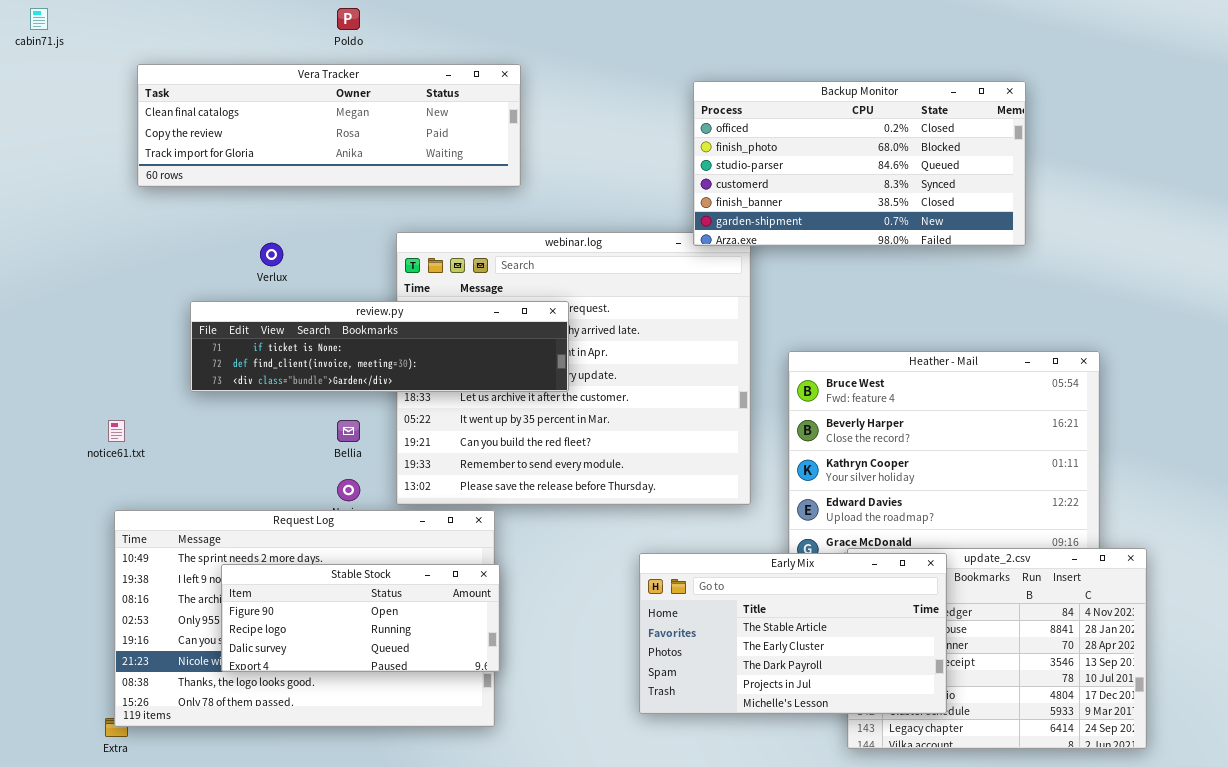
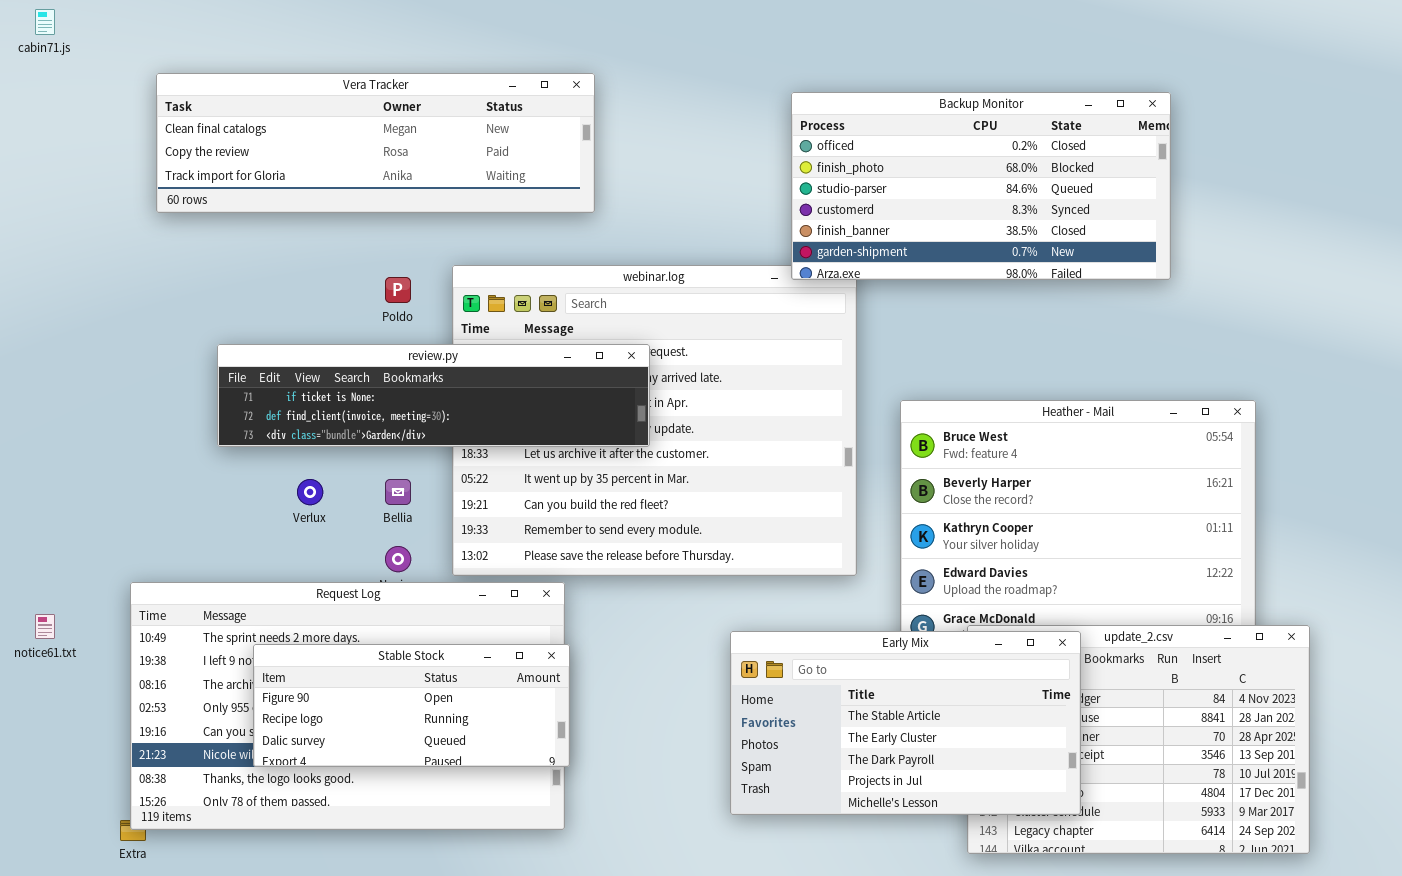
Poldo: [337,8,360,30] -> [385,277,411,303], moved
Verlux: [260,243,283,266] -> [297,479,323,505], moved
notice61.txt: [108,420,125,442] -> [35,614,55,639], moved

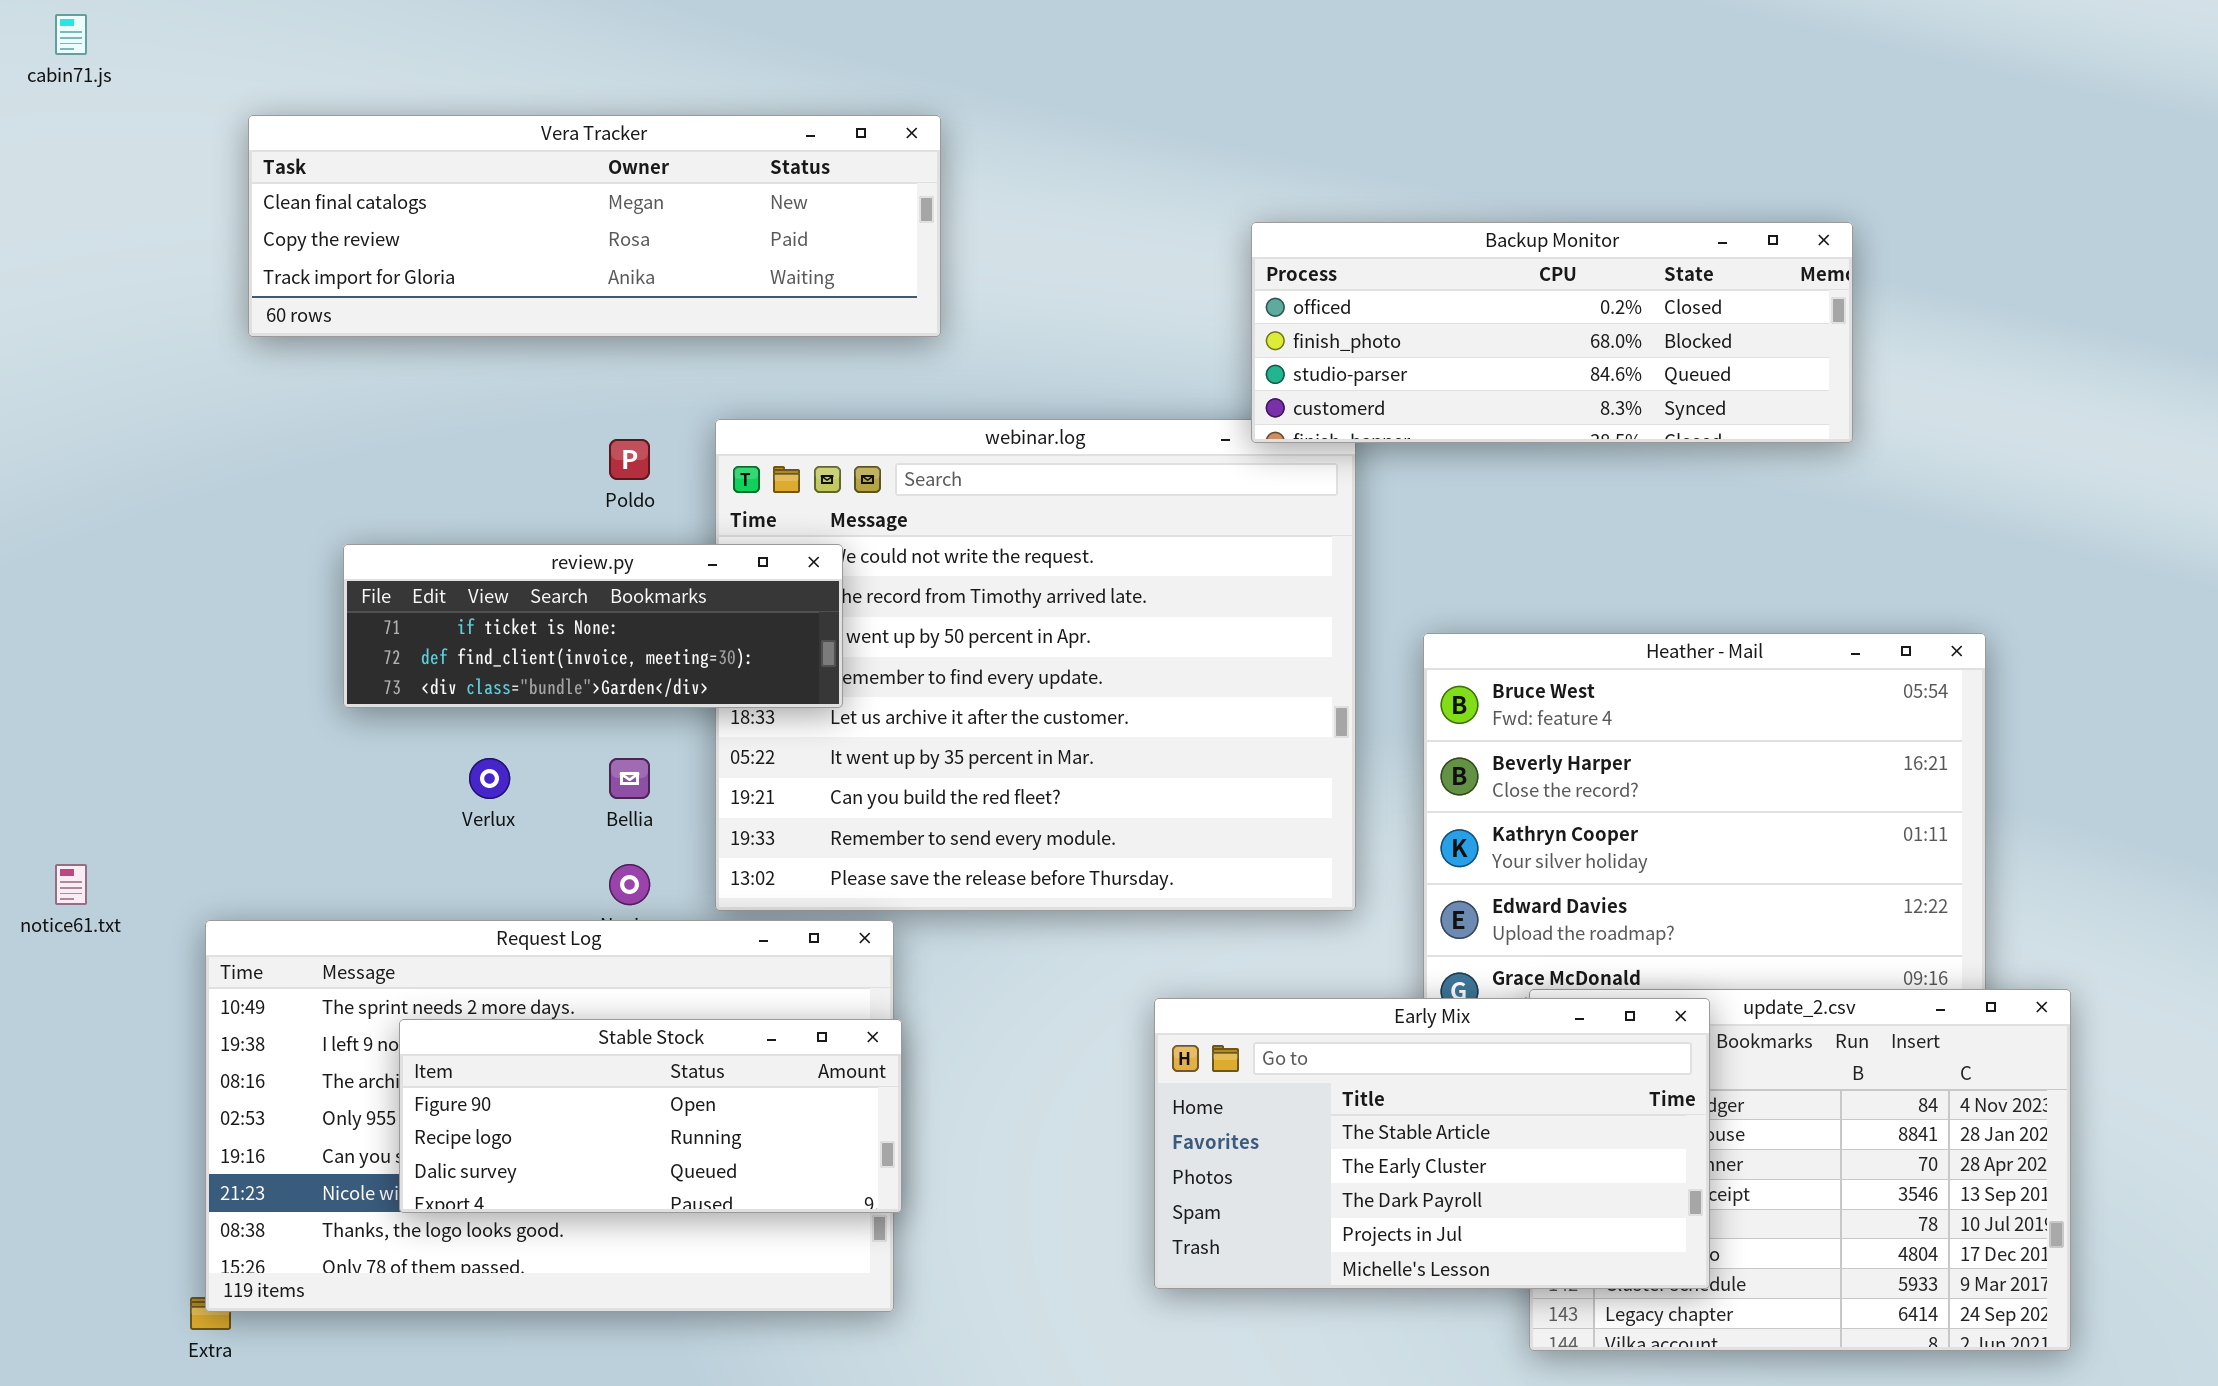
Backup Monitor: [791,92,1171,280] -> [1251,222,1853,443], resized
review.py: [217,344,650,447] -> [343,544,843,708], resized
notice61.txt: [35,614,55,639] -> [55,864,87,905], moved

